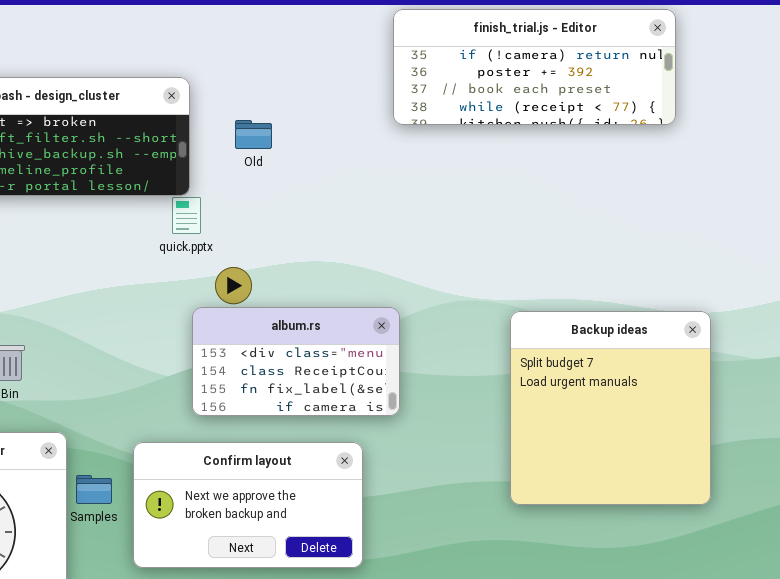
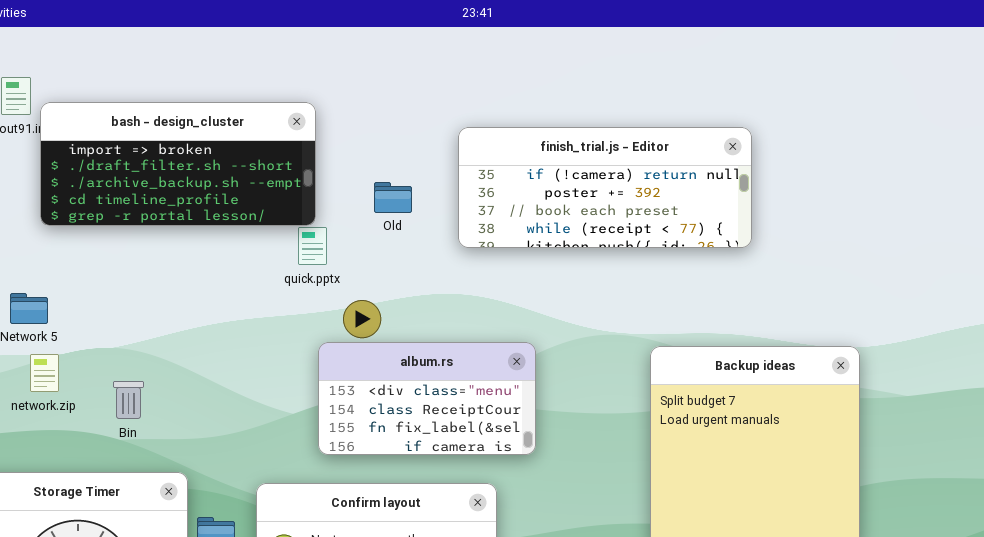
finish_trial.js - Editor: [393,9,676,125] -> [458,127,752,248], moved
Old: [235,120,272,149] -> [374,182,412,213], moved

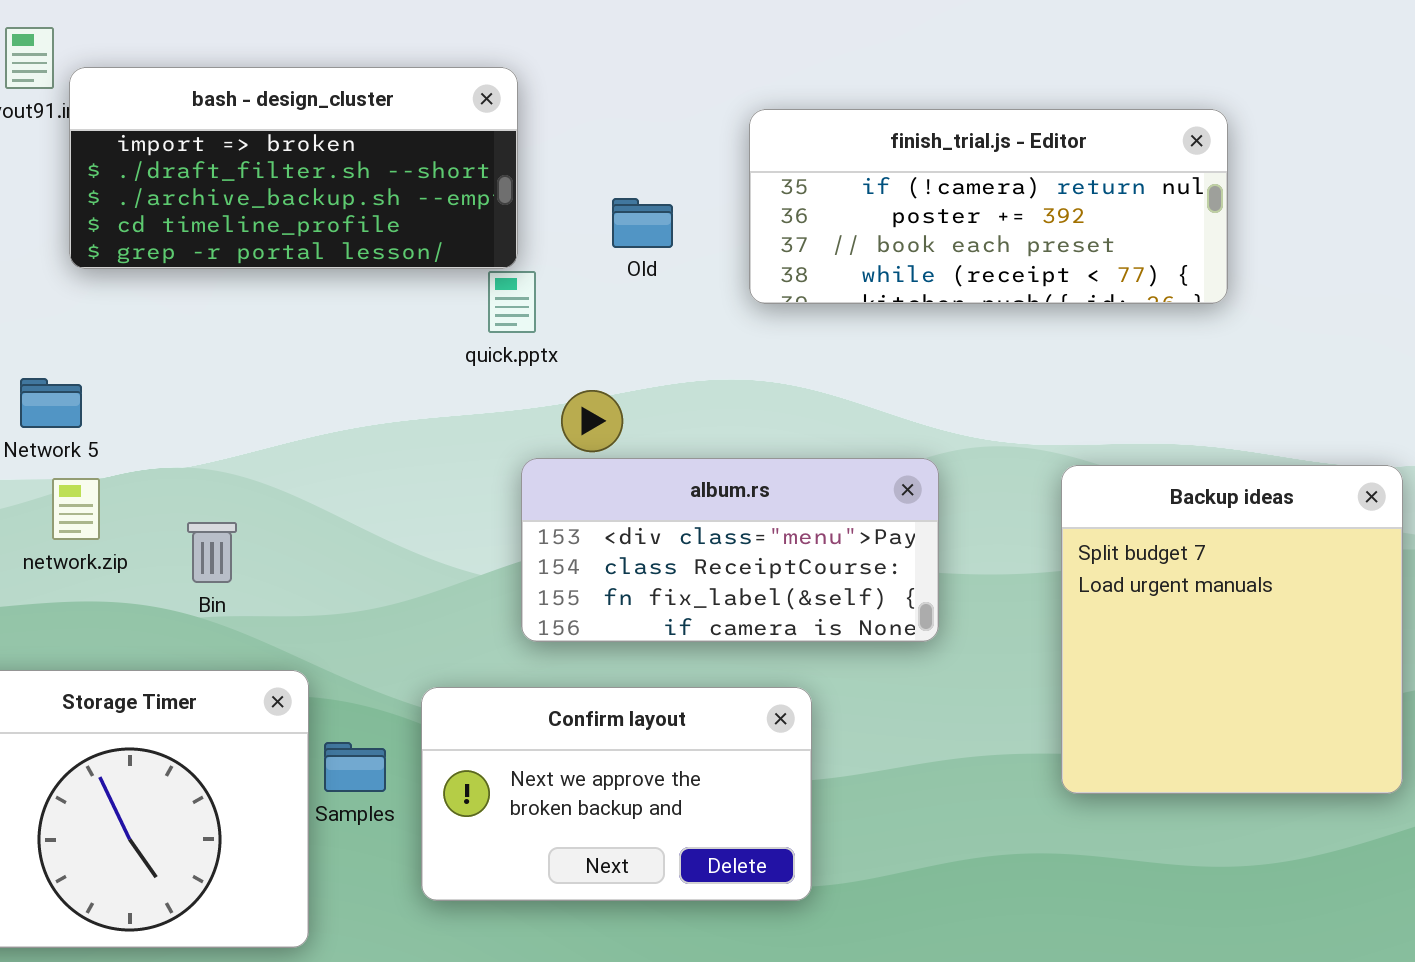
album.rs: [318,342,536,455] -> [521,458,939,642], resized

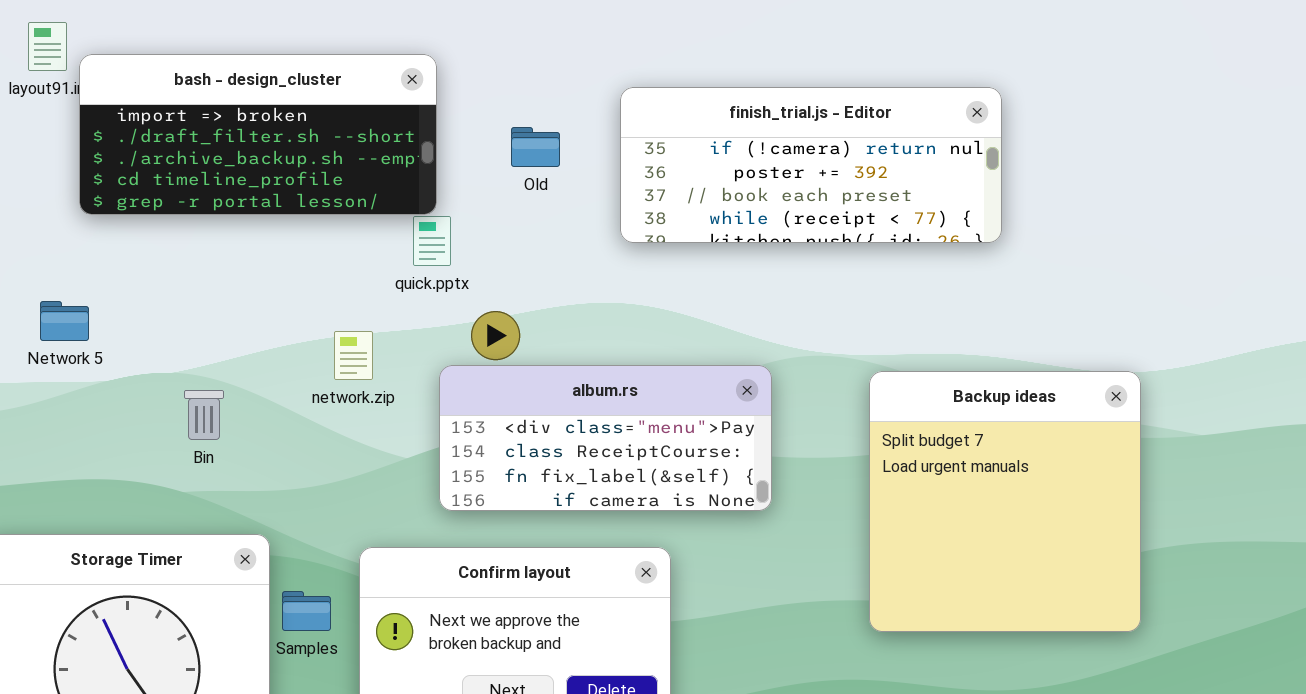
Old: [612,198,673,248] -> [511,127,560,167], moved
network.zip: [52,478,100,540] -> [334,331,373,380], moved
Bin: [187,522,237,583] -> [184,390,224,440], moved

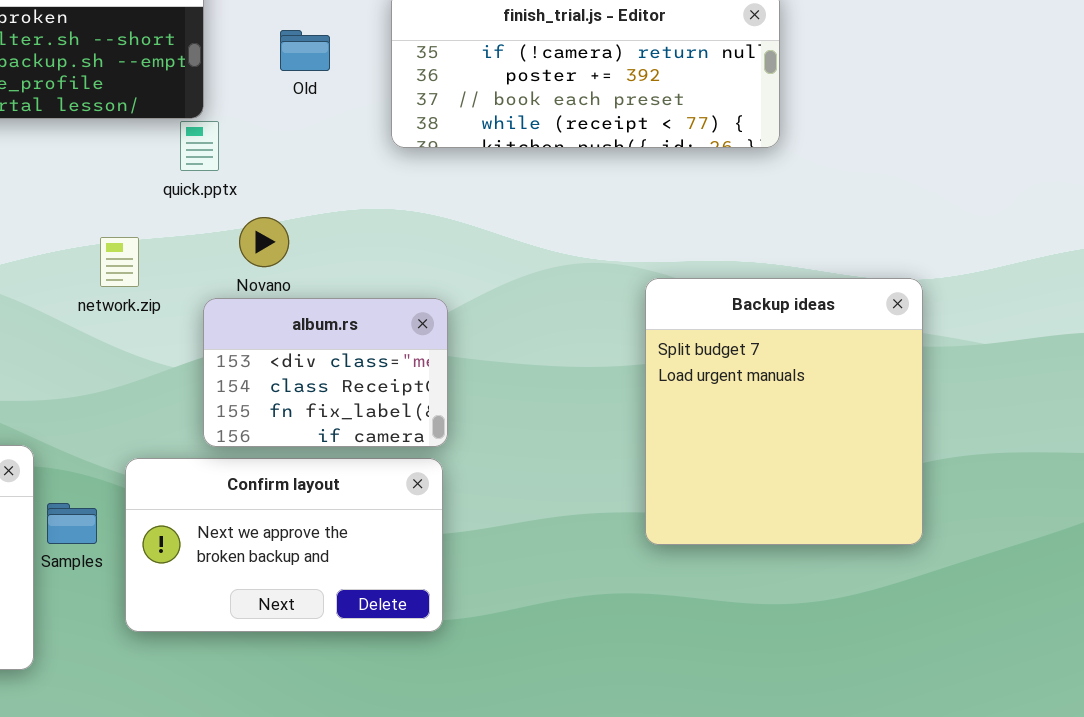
album.rs: [439,365,772,511] -> [203,298,448,447], moved, resized

